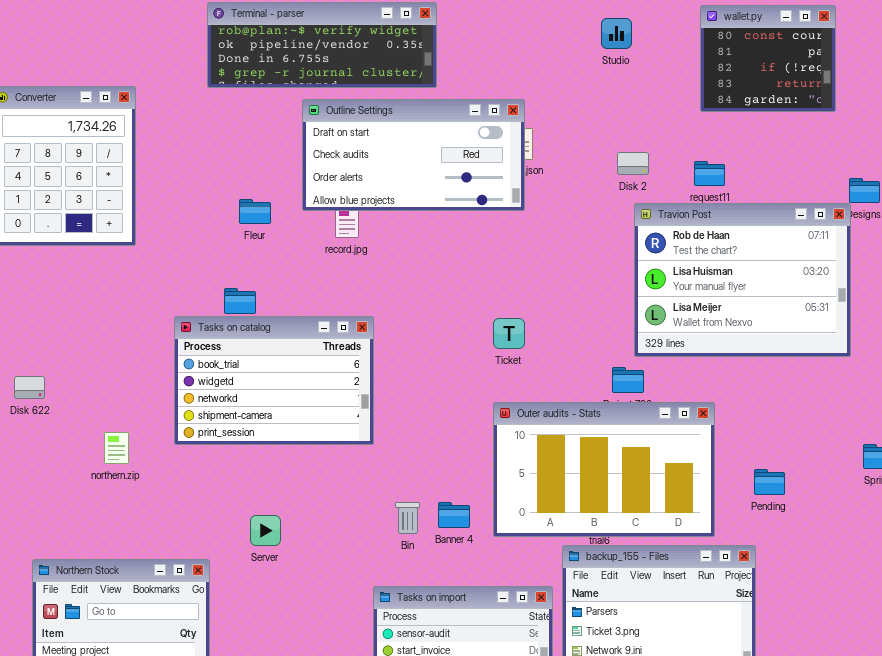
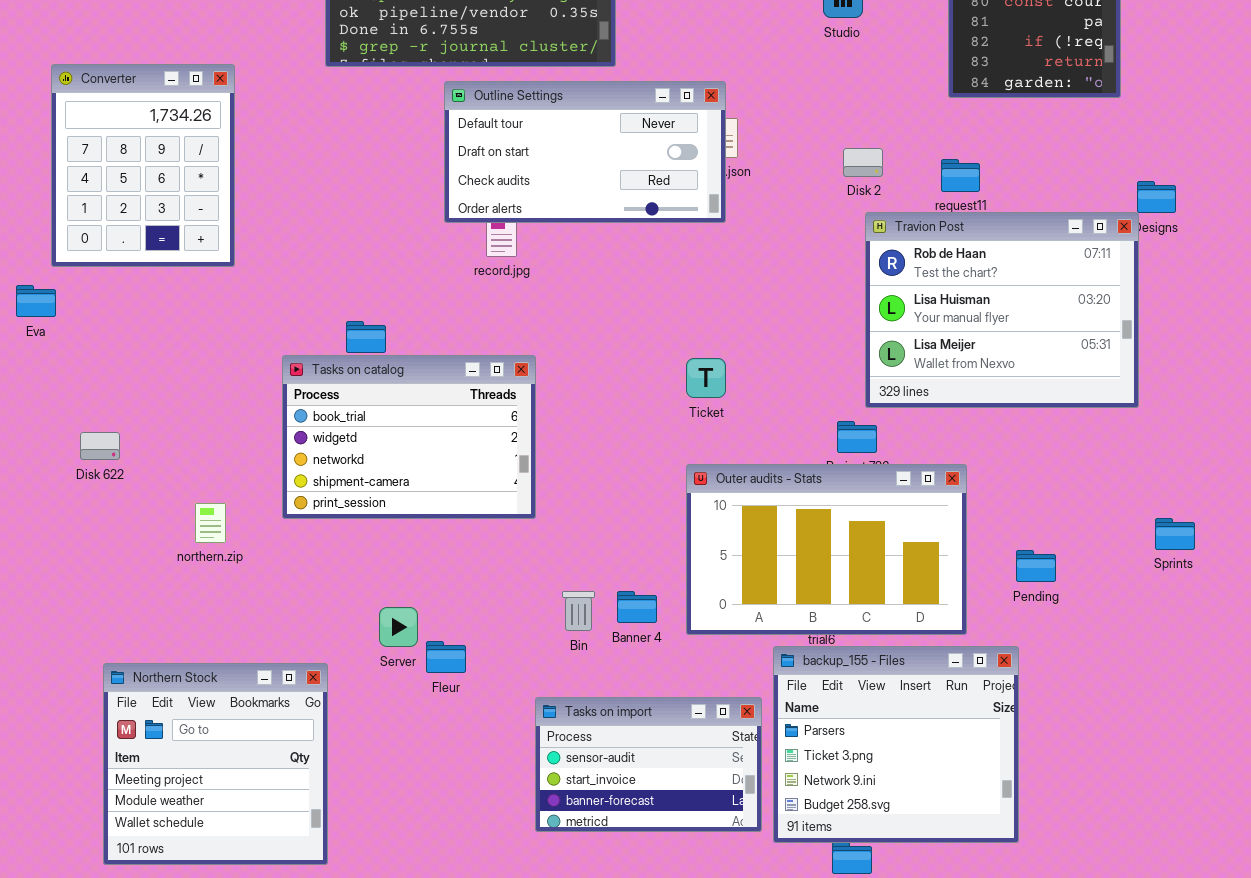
Outline Settings: [302,99,525,211] -> [444,81,726,223], scrolled up 1 row
Fleur: [239,199,271,224] -> [426,641,466,673], moved

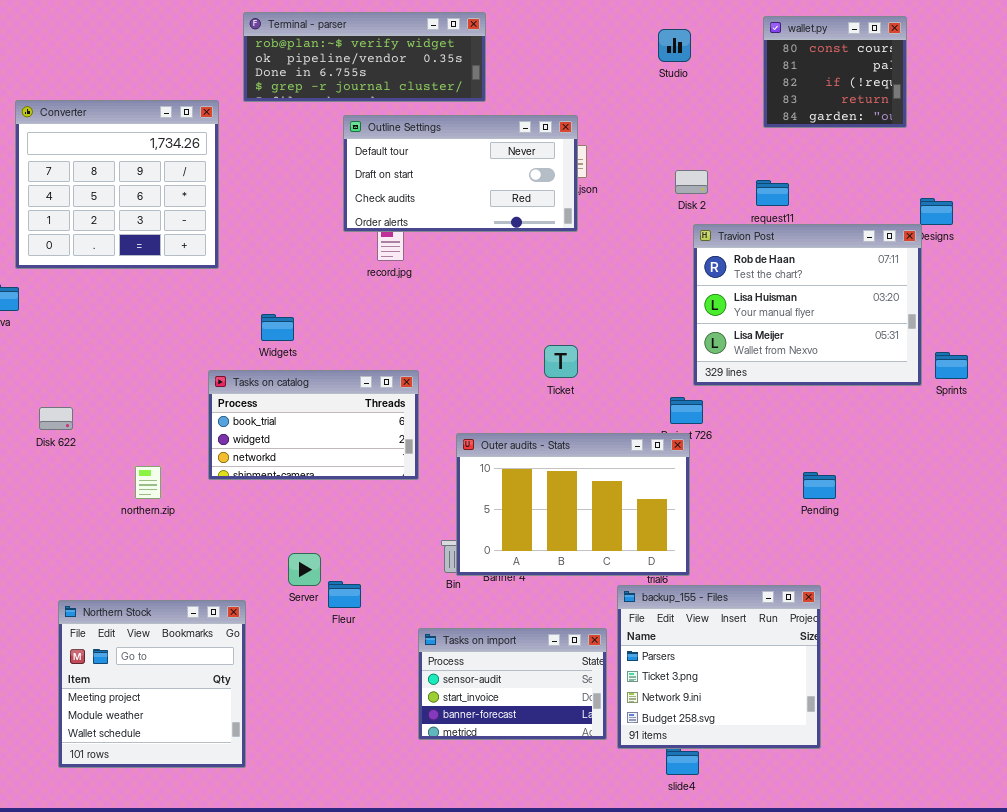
Converter: [51,64,235,267] -> [15,100,219,269], resized
Tasks on catalog: [282,355,536,519] -> [208,370,419,480], resized
Outer audits - Stats: [686,464,967,635] -> [456,433,690,576], moved
Sprints: [1155,518,1195,550] -> [935,352,968,379], moved
Pending: [1016,550,1056,582] -> [803,472,836,499], moved

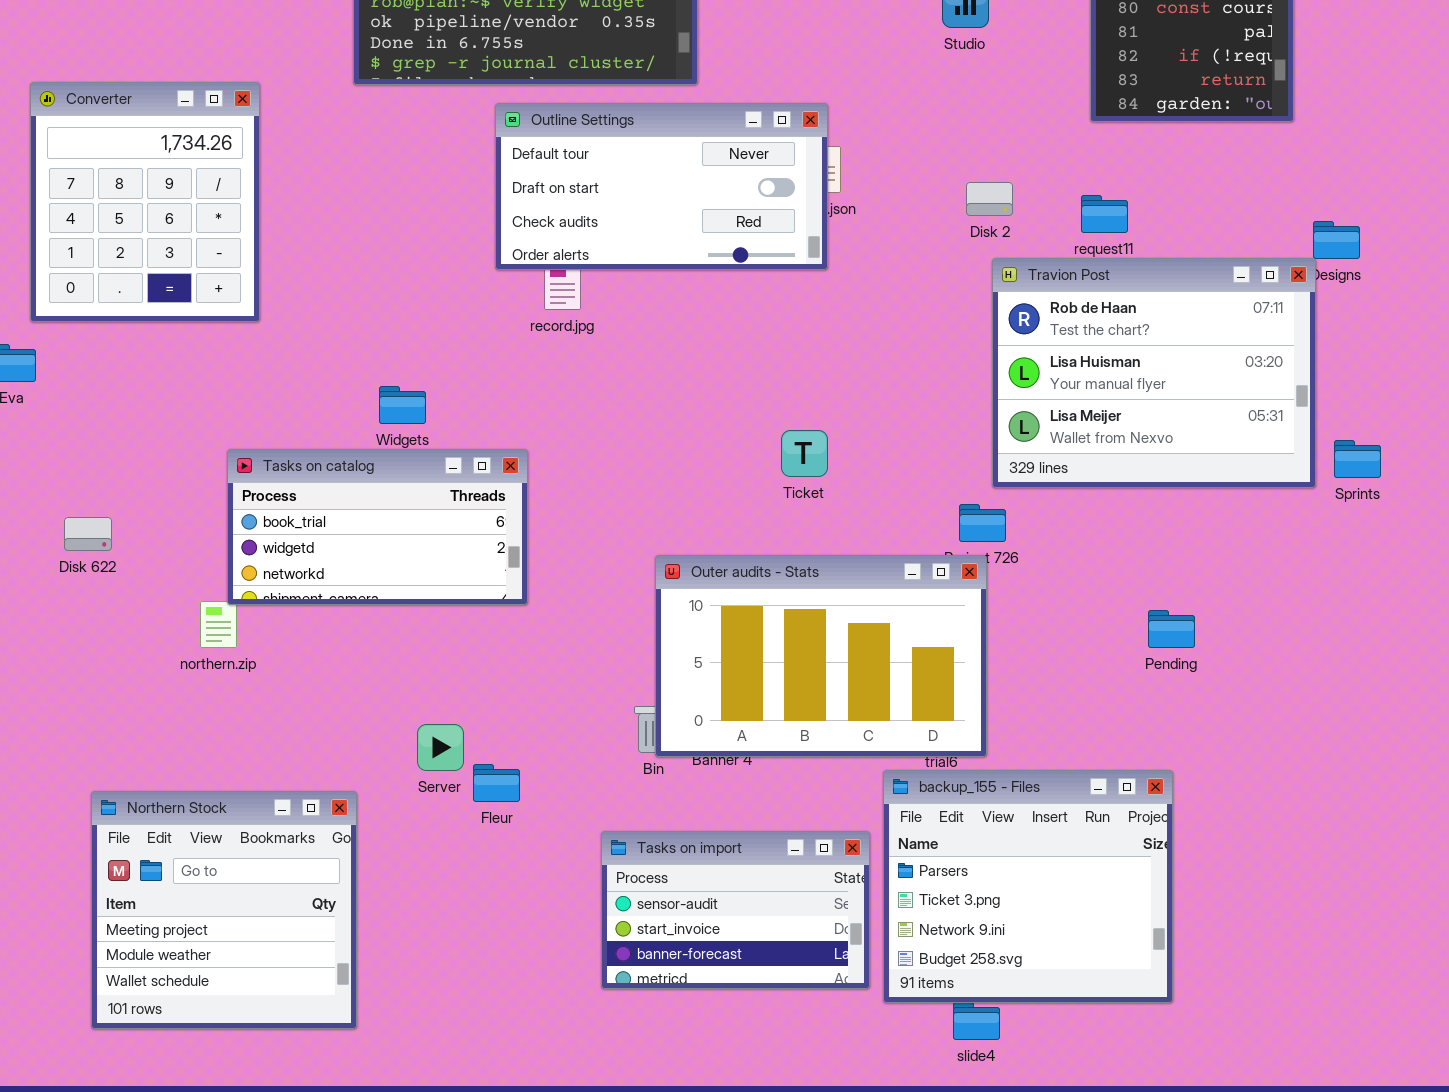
Converter: [15,100,219,269] -> [30,82,260,322], resized
Tasks on catalog: [208,370,419,480] -> [227,449,528,605], moved

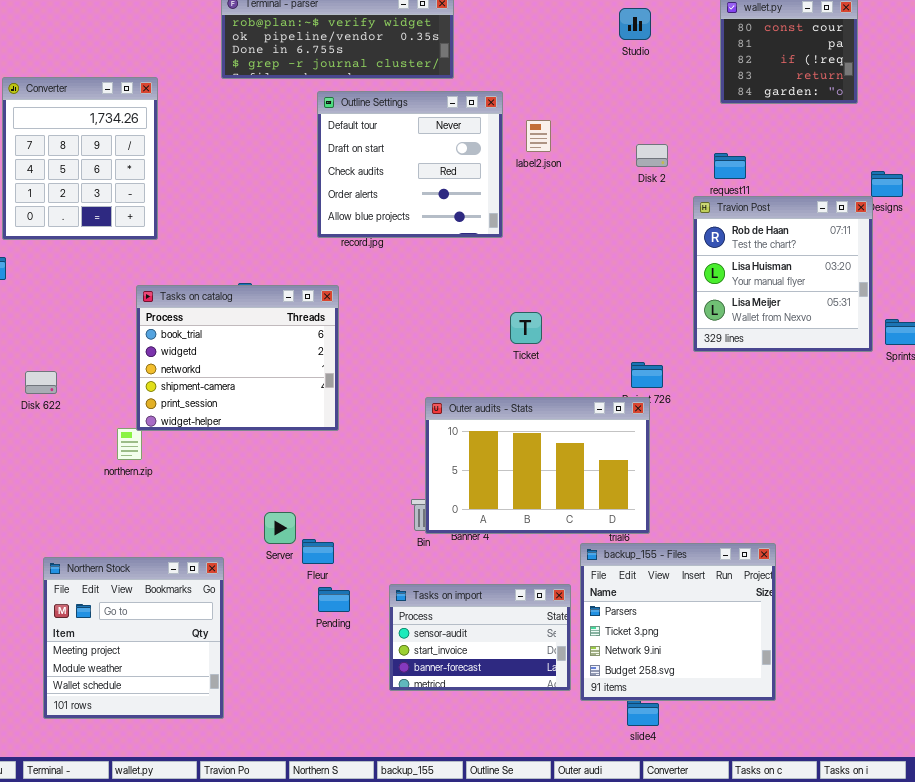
Outline Settings: [495,103,828,270] -> [317,91,503,238], resized
Travion Post: [992,258,1316,488] -> [693,196,873,352], resized
Tasks on catalog: [227,449,528,605] -> [136,285,339,431], resized
Pending: [1148,610,1195,648] -> [318,587,350,612], moved

